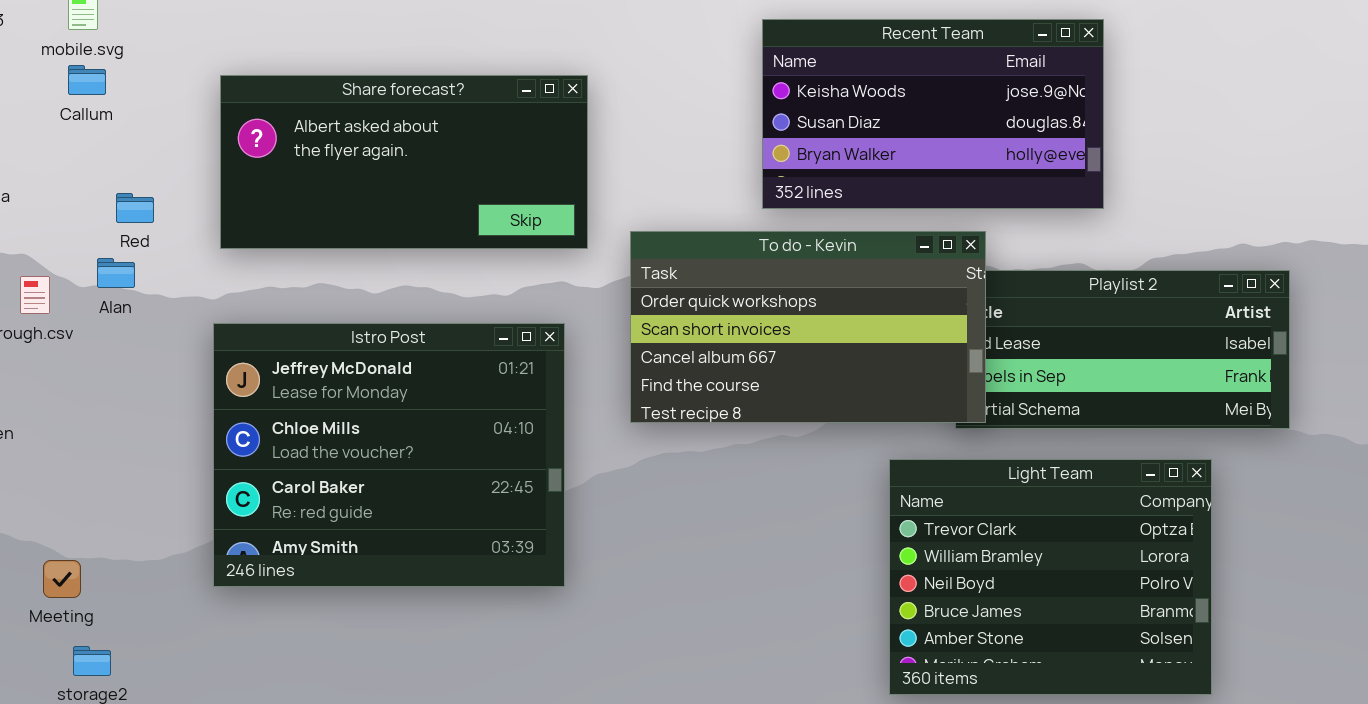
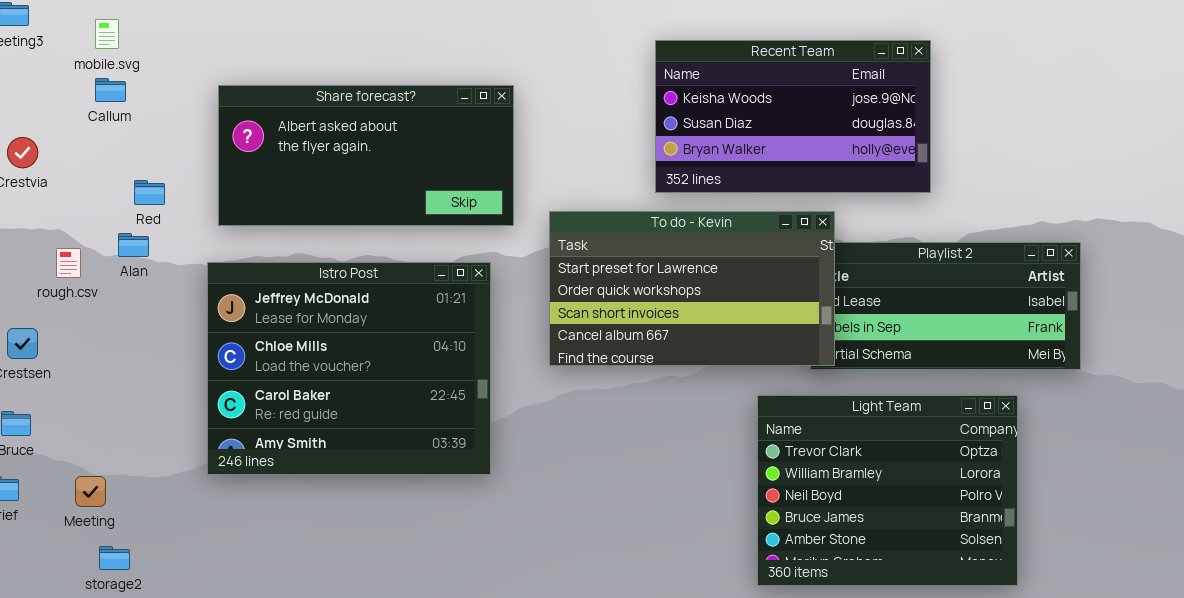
To do - Kevin: [630,231,986,423] -> [549,211,835,366], scrolled up 1 row
Istro Post: [213,323,565,587] -> [207,262,491,475], moved

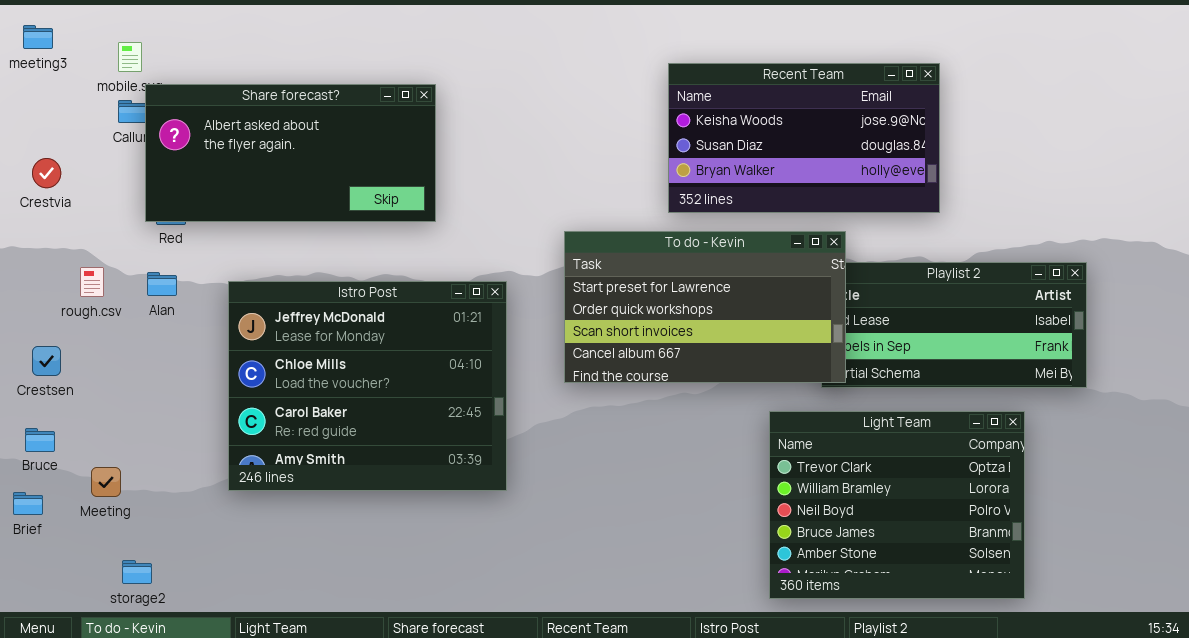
Share forecast?: [218,85,514,226] -> [145,84,436,222], moved
Alan: [118,233,149,257] -> [147,272,177,296], moved
Meeting: [75,476,106,507] -> [91,467,121,497], moved

